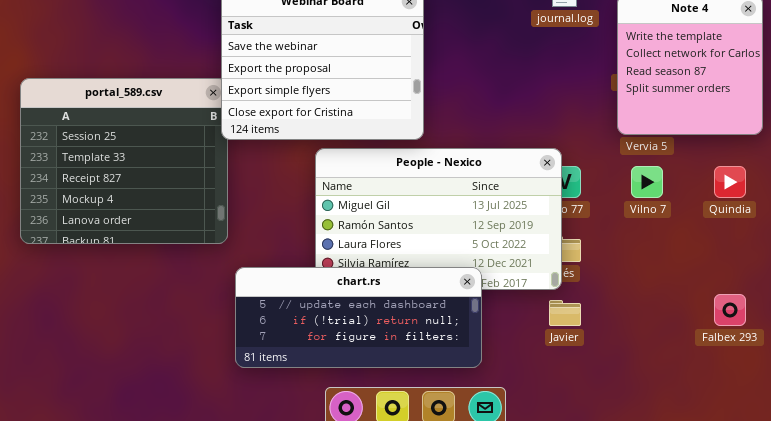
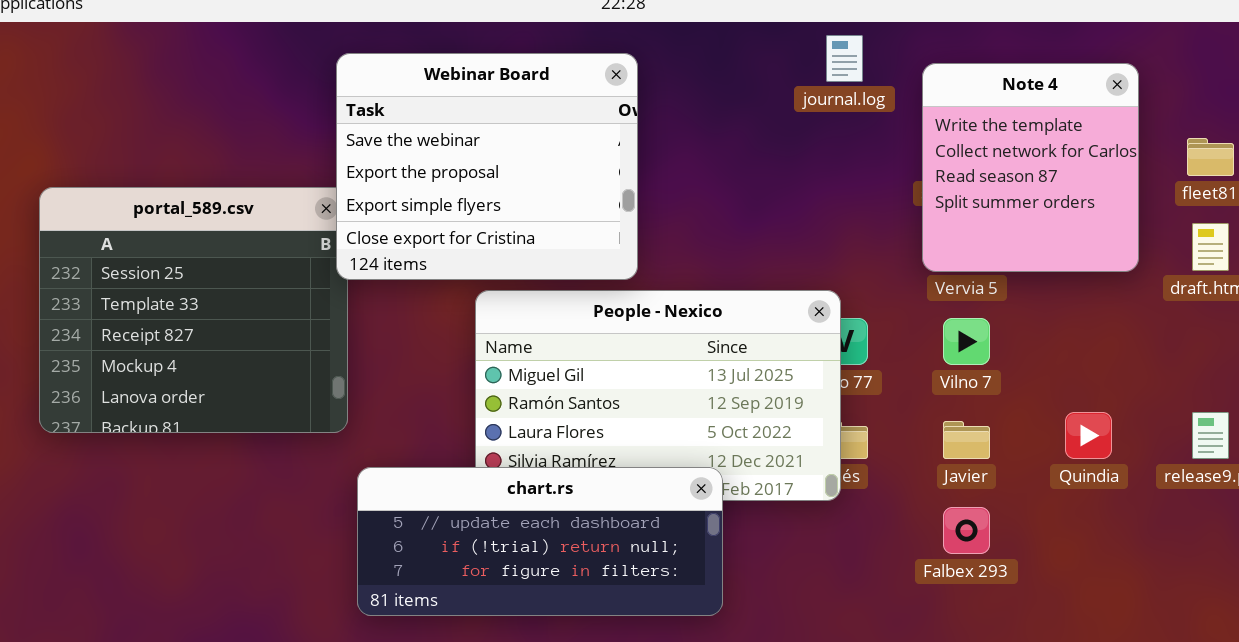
Quindia: [714,166,746,198] -> [1065,412,1112,459], moved
Falbex 293: [714,294,746,326] -> [943,507,990,554], moved
Javier: [549,300,581,326] -> [943,421,990,459], moved

